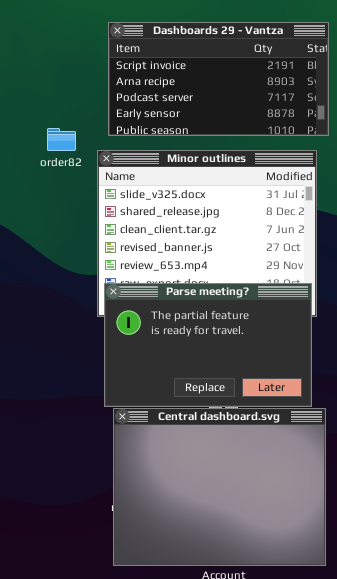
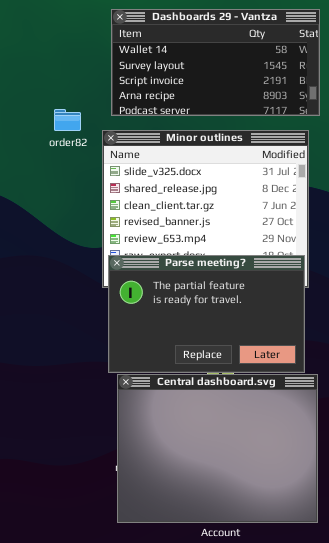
Dashboards 29 - Vantza: [108,22,329,136] -> [111,9,320,116], scrolled up 2 rows

